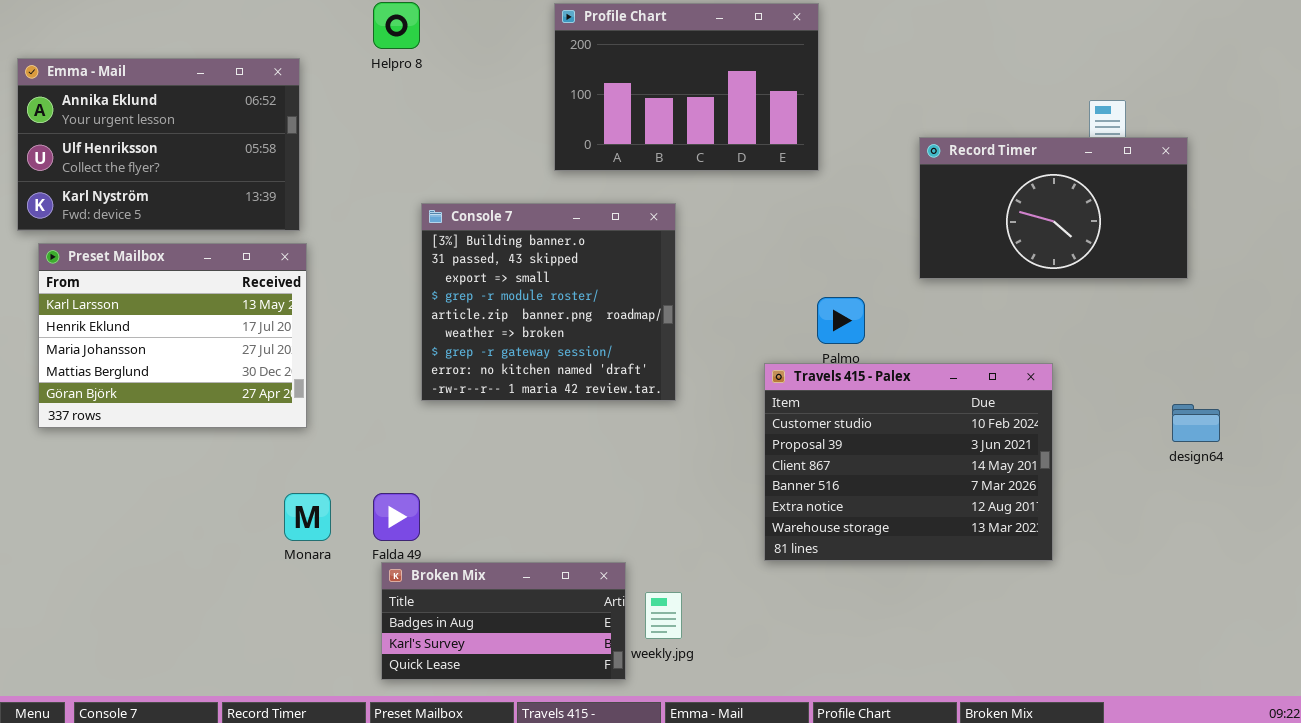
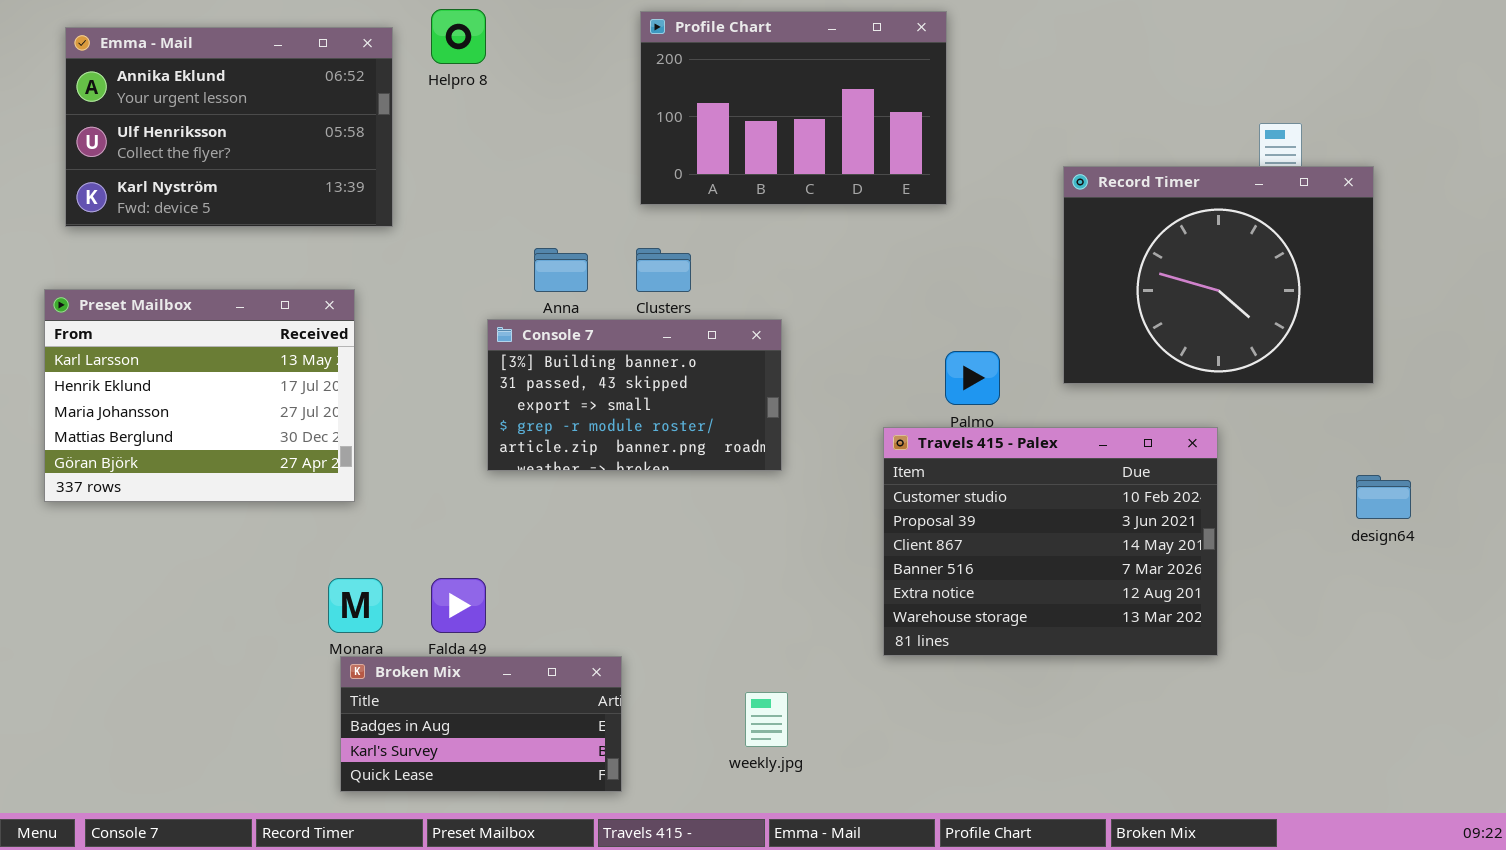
Emma - Mail: [17,58,300,231] -> [65,27,393,227], moved
Record Timer: [919,137,1188,279] -> [1063,166,1374,384], resized
Console 7: [421,203,676,401] -> [487,319,782,471], resized
Broken Mix: [381,562,626,680] -> [340,656,622,792], moved

